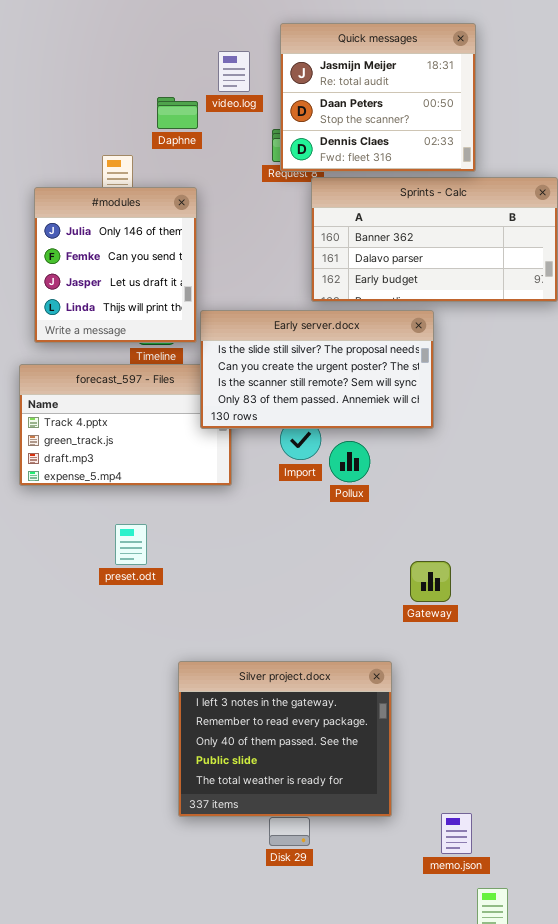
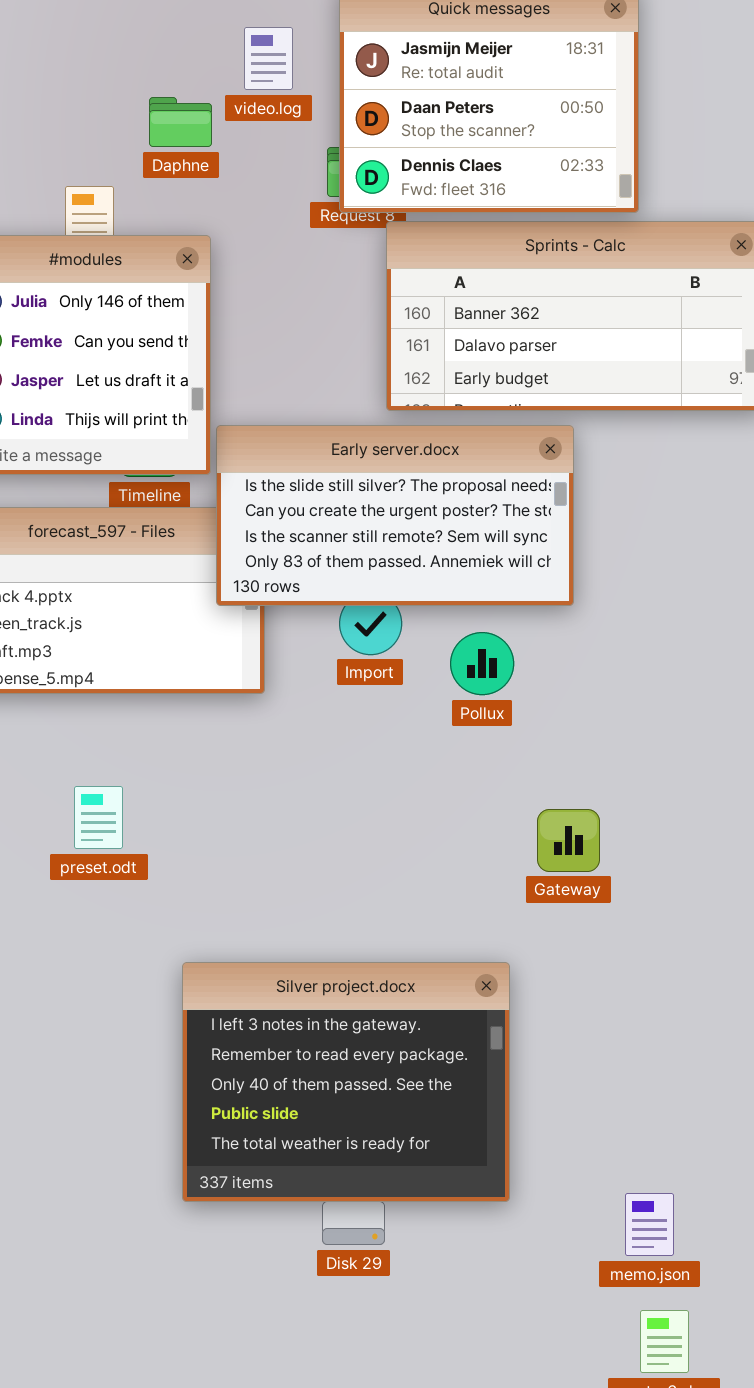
Pollux: [329,441,370,482] -> [450,632,514,695], moved
preset.odt: [115,524,147,565] -> [74,786,123,849], moved
memo.json: [441,813,472,854] -> [625,1193,674,1256], moved

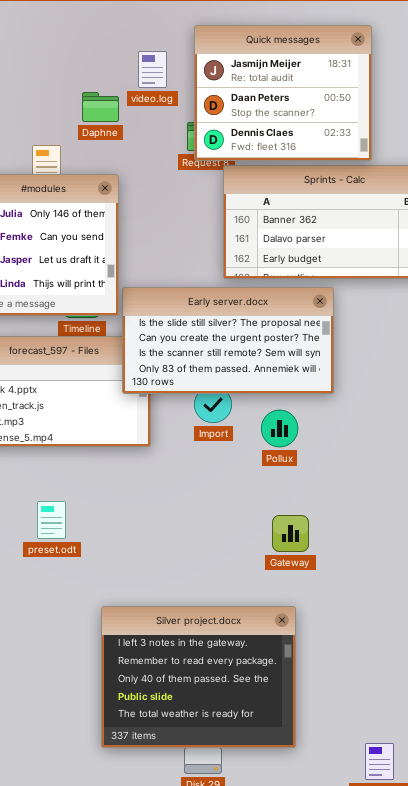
Gateway: [537,809,600,872] -> [272,515,309,552], moved

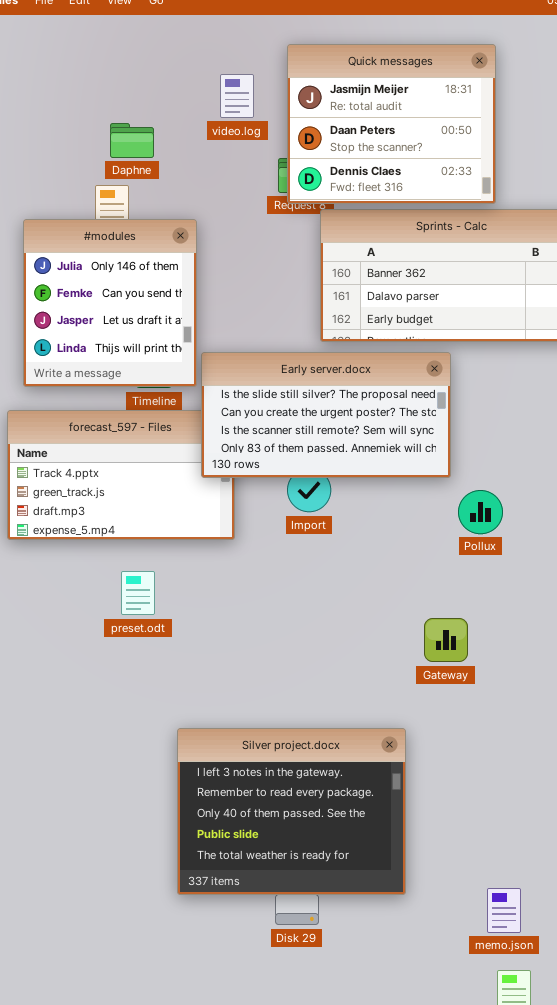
Daphne: [82,92,119,122] -> [110,123,154,158], moved
Pollux: [261,410,298,447] -> [458,490,503,534], moved
preset.odt: [37,501,66,539] -> [121,571,155,615], moved
Gateway: [272,515,309,552] -> [424,618,468,662], moved

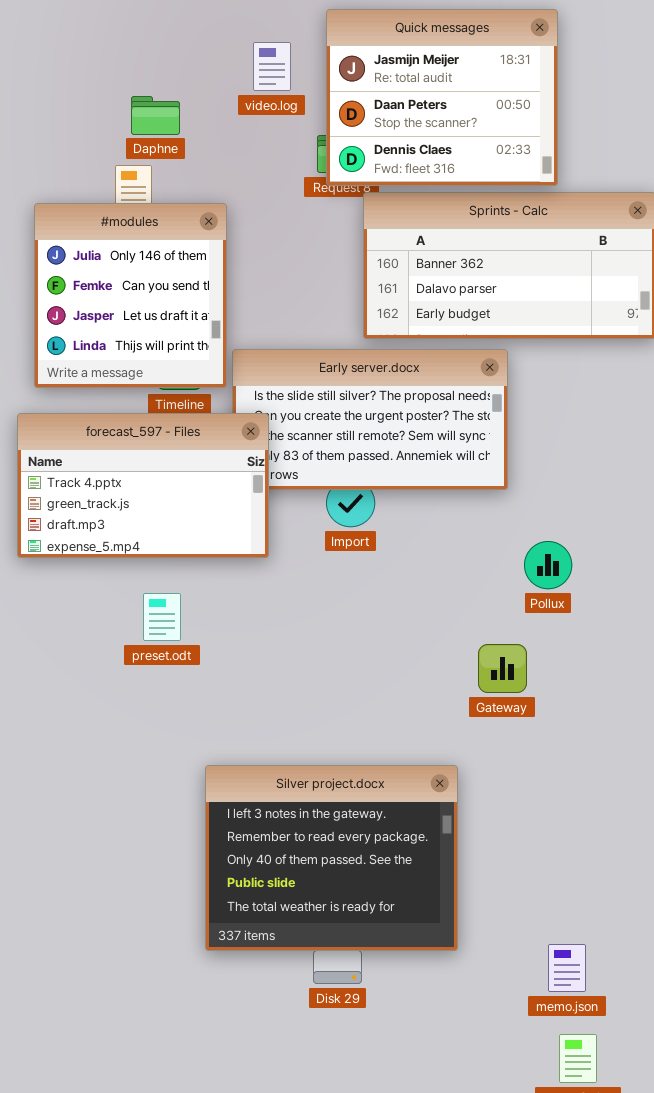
forecast_597 - Files: [7,410,235,540] -> [17,413,269,558], raised
Pollux: [458,490,503,534] -> [524,541,572,589], moved

